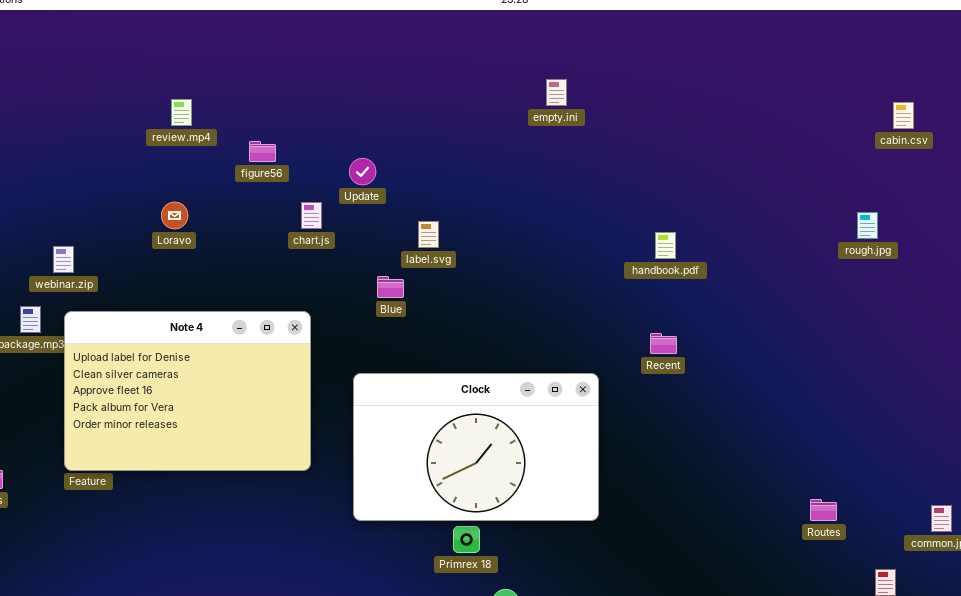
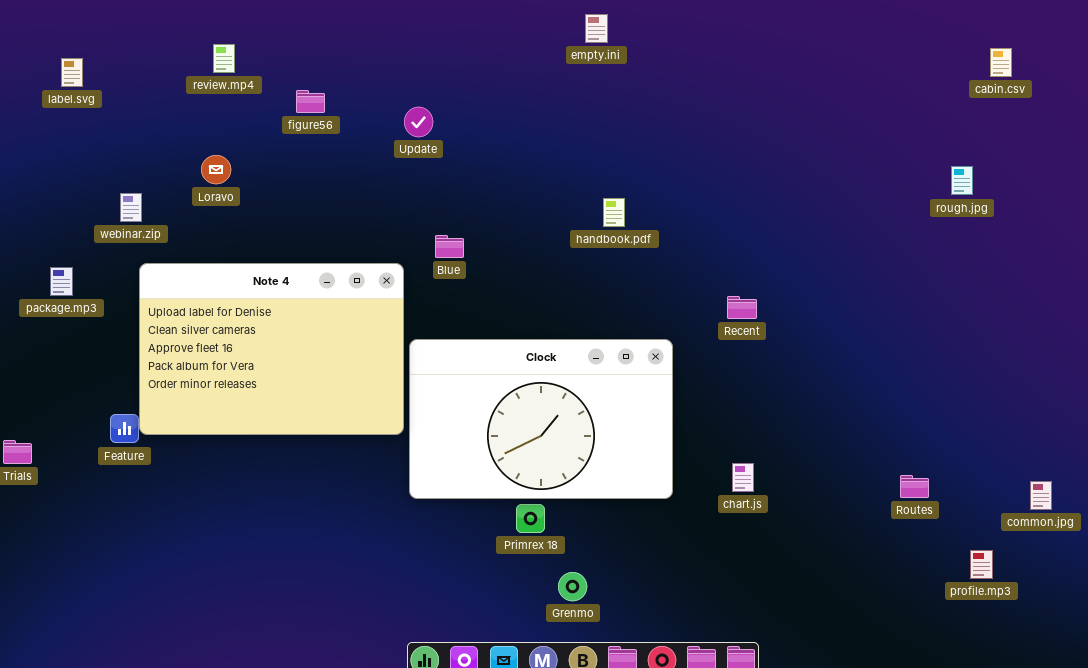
empty.ini: [546,79,567,106] -> [585,14,608,43], moved
chart.js: [301,202,322,229] -> [732,463,754,492], moved
label.svg: [418,221,439,248] -> [61,58,83,87], moved
handbook.pdf: [655,232,676,259] -> [603,198,625,227], moved
webinar.zip: [53,246,74,273] -> [120,193,142,222], moved
Note 4: [64,311,311,471] -> [139,263,404,435], moved

